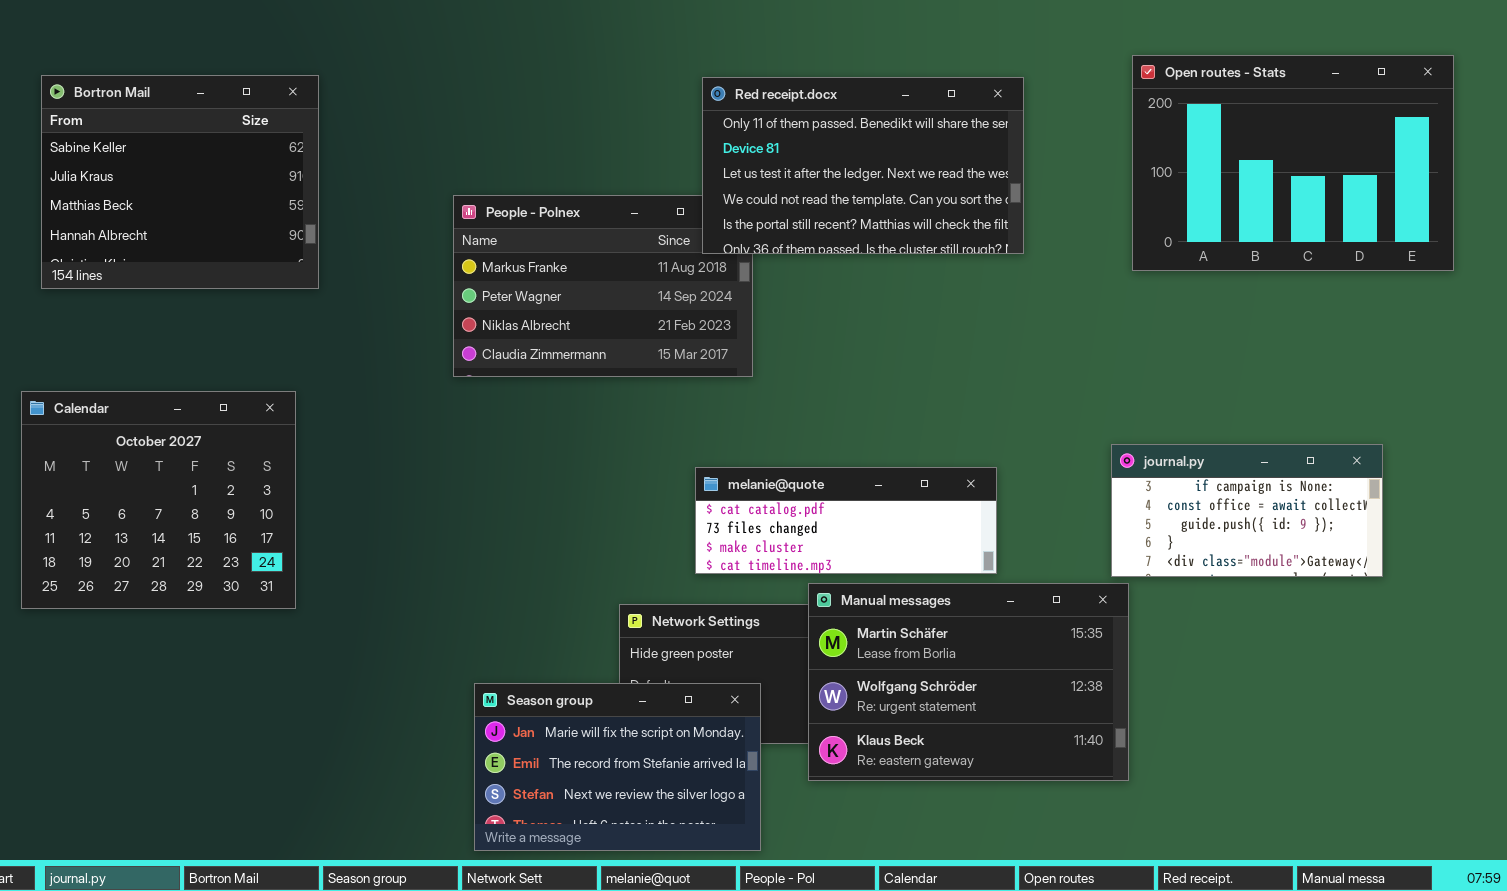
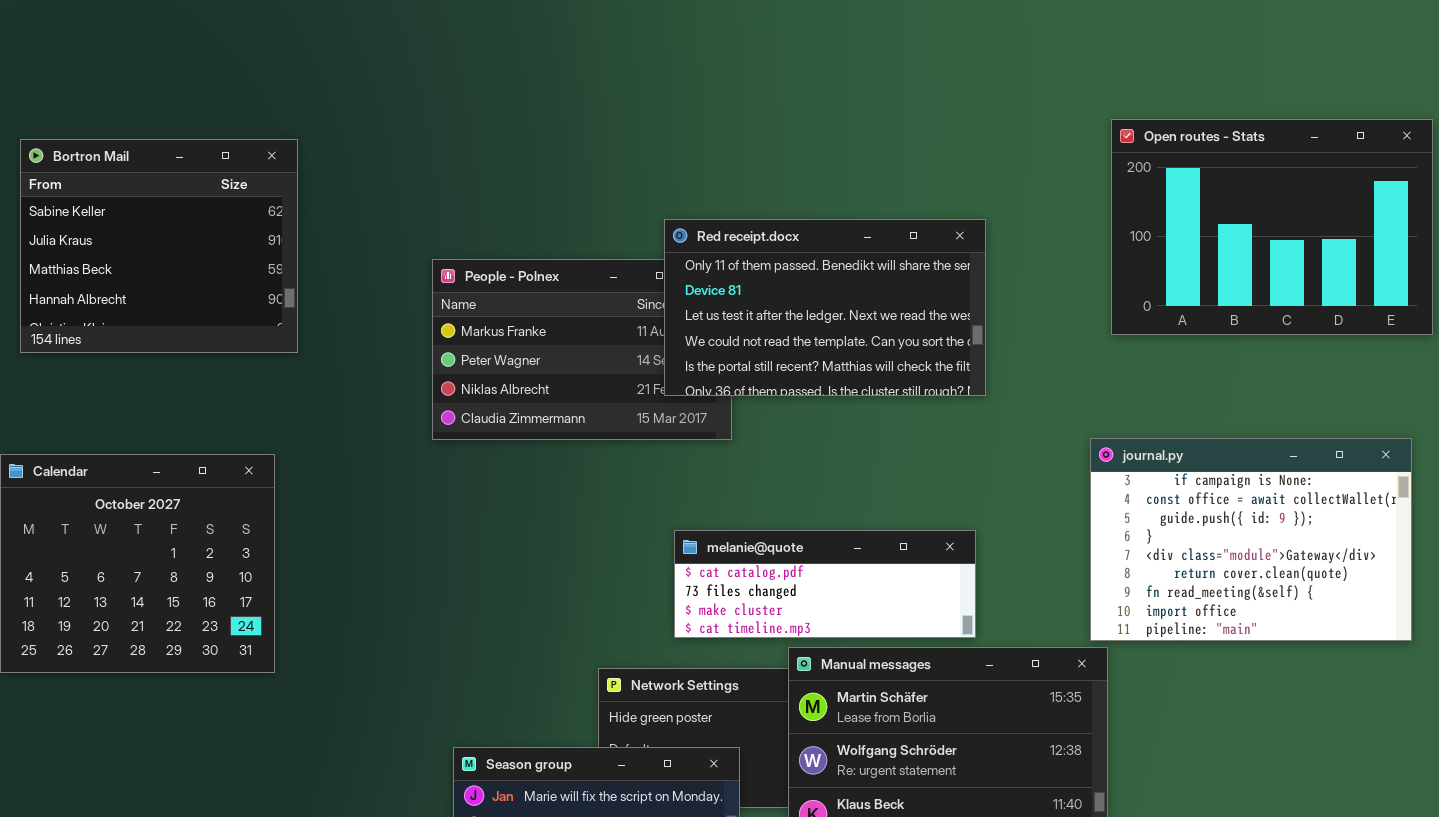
Red receipt.docx: [702,77,1024,254] -> [664,219,986,396], moved
journal.py: [1111,444,1383,577] -> [1090,438,1412,641], resized

